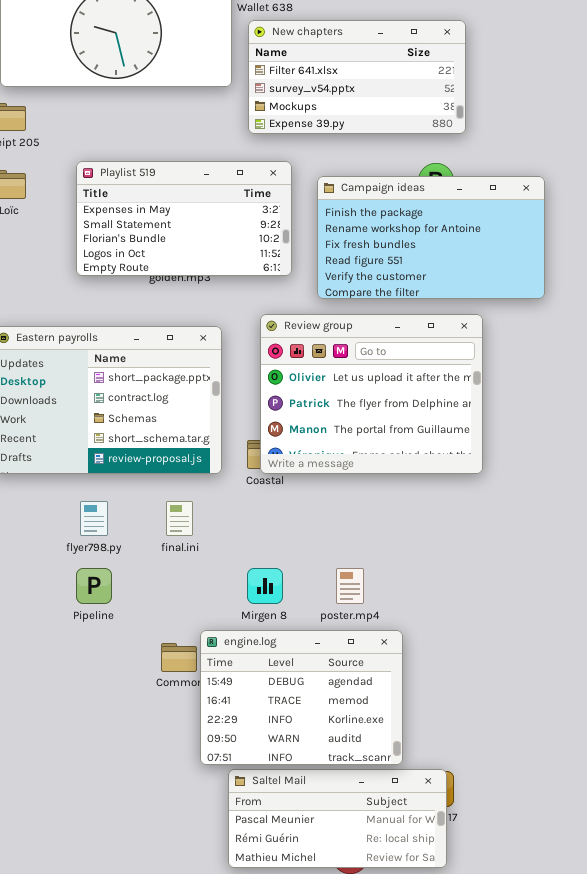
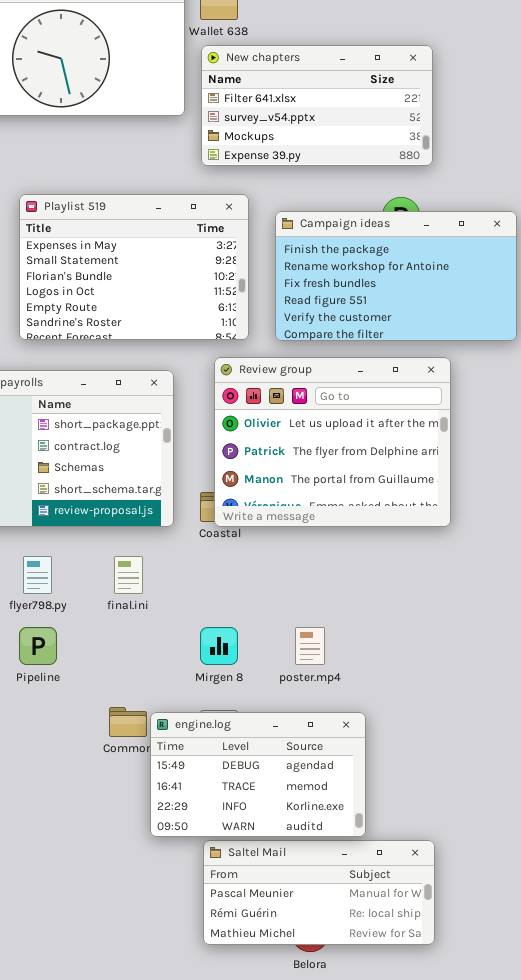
Playlist 519: [76,161,292,276] -> [19,194,249,340], resized
engine.log: [200,630,403,765] -> [150,712,366,837], resized
Saltel Mail: [228,769,447,868] -> [203,840,435,945], moved

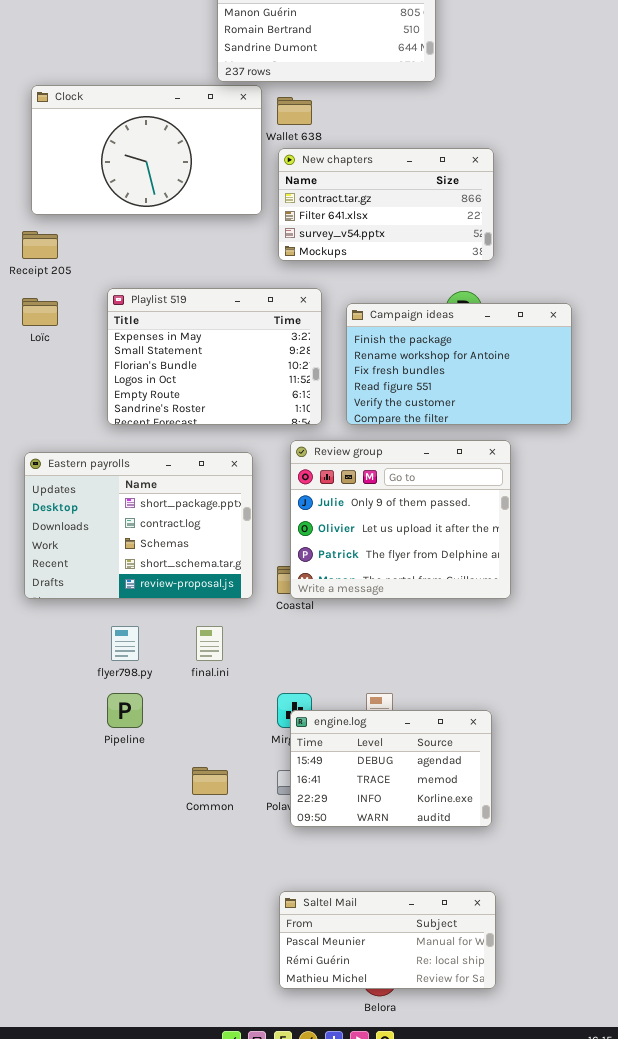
New chapters: [201,45,433,166] -> [278,148,494,261], scrolled up 1 row
Review group: [214,357,451,527] -> [290,440,511,599], scrolled up 1 row
engine.log: [150,712,366,837] -> [290,710,492,827], moved

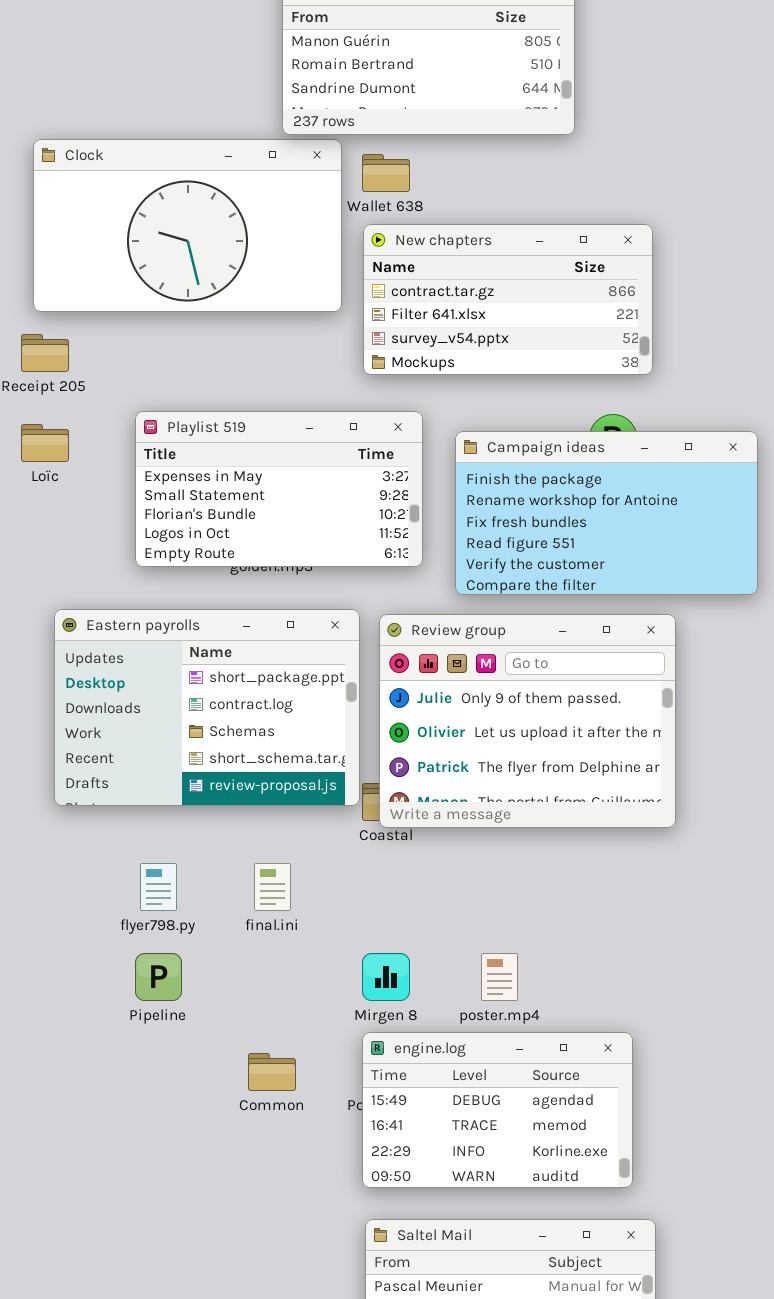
Playlist 519: [107,288,322,425] -> [135,411,423,567], resized
Eastern payrolls: [24,452,253,599] -> [54,609,360,806], moved
engine.log: [290,710,492,827] -> [362,1032,633,1188], moved

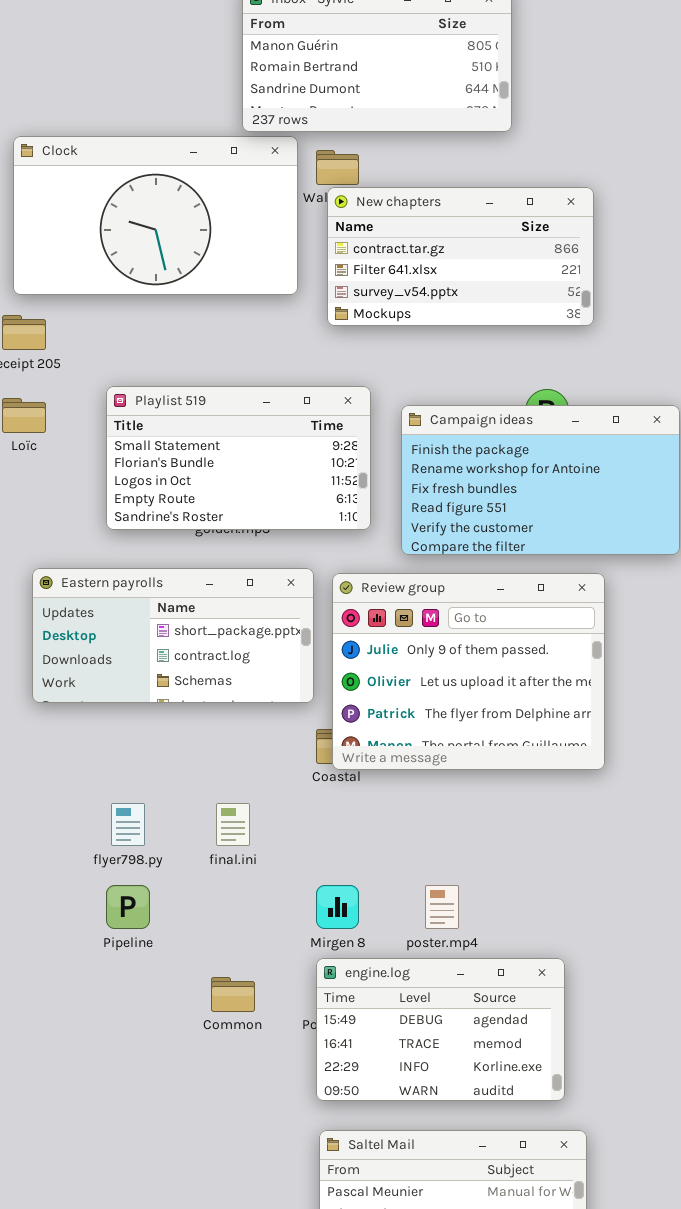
New chapters: [363,224,653,375] -> [327,187,594,326], moved
Playlist 519: [135,411,423,567] -> [106,386,371,530], scrolled down 1 row
Eastern payrolls: [54,609,360,806] -> [32,568,314,703], resized

